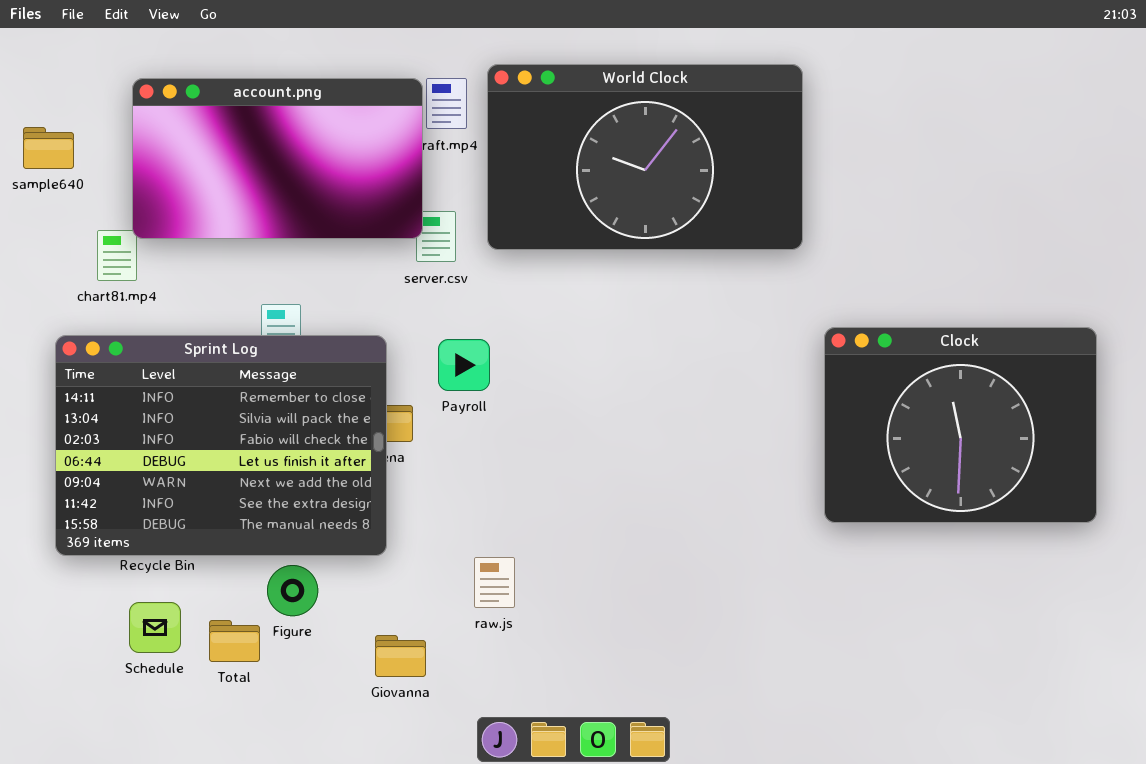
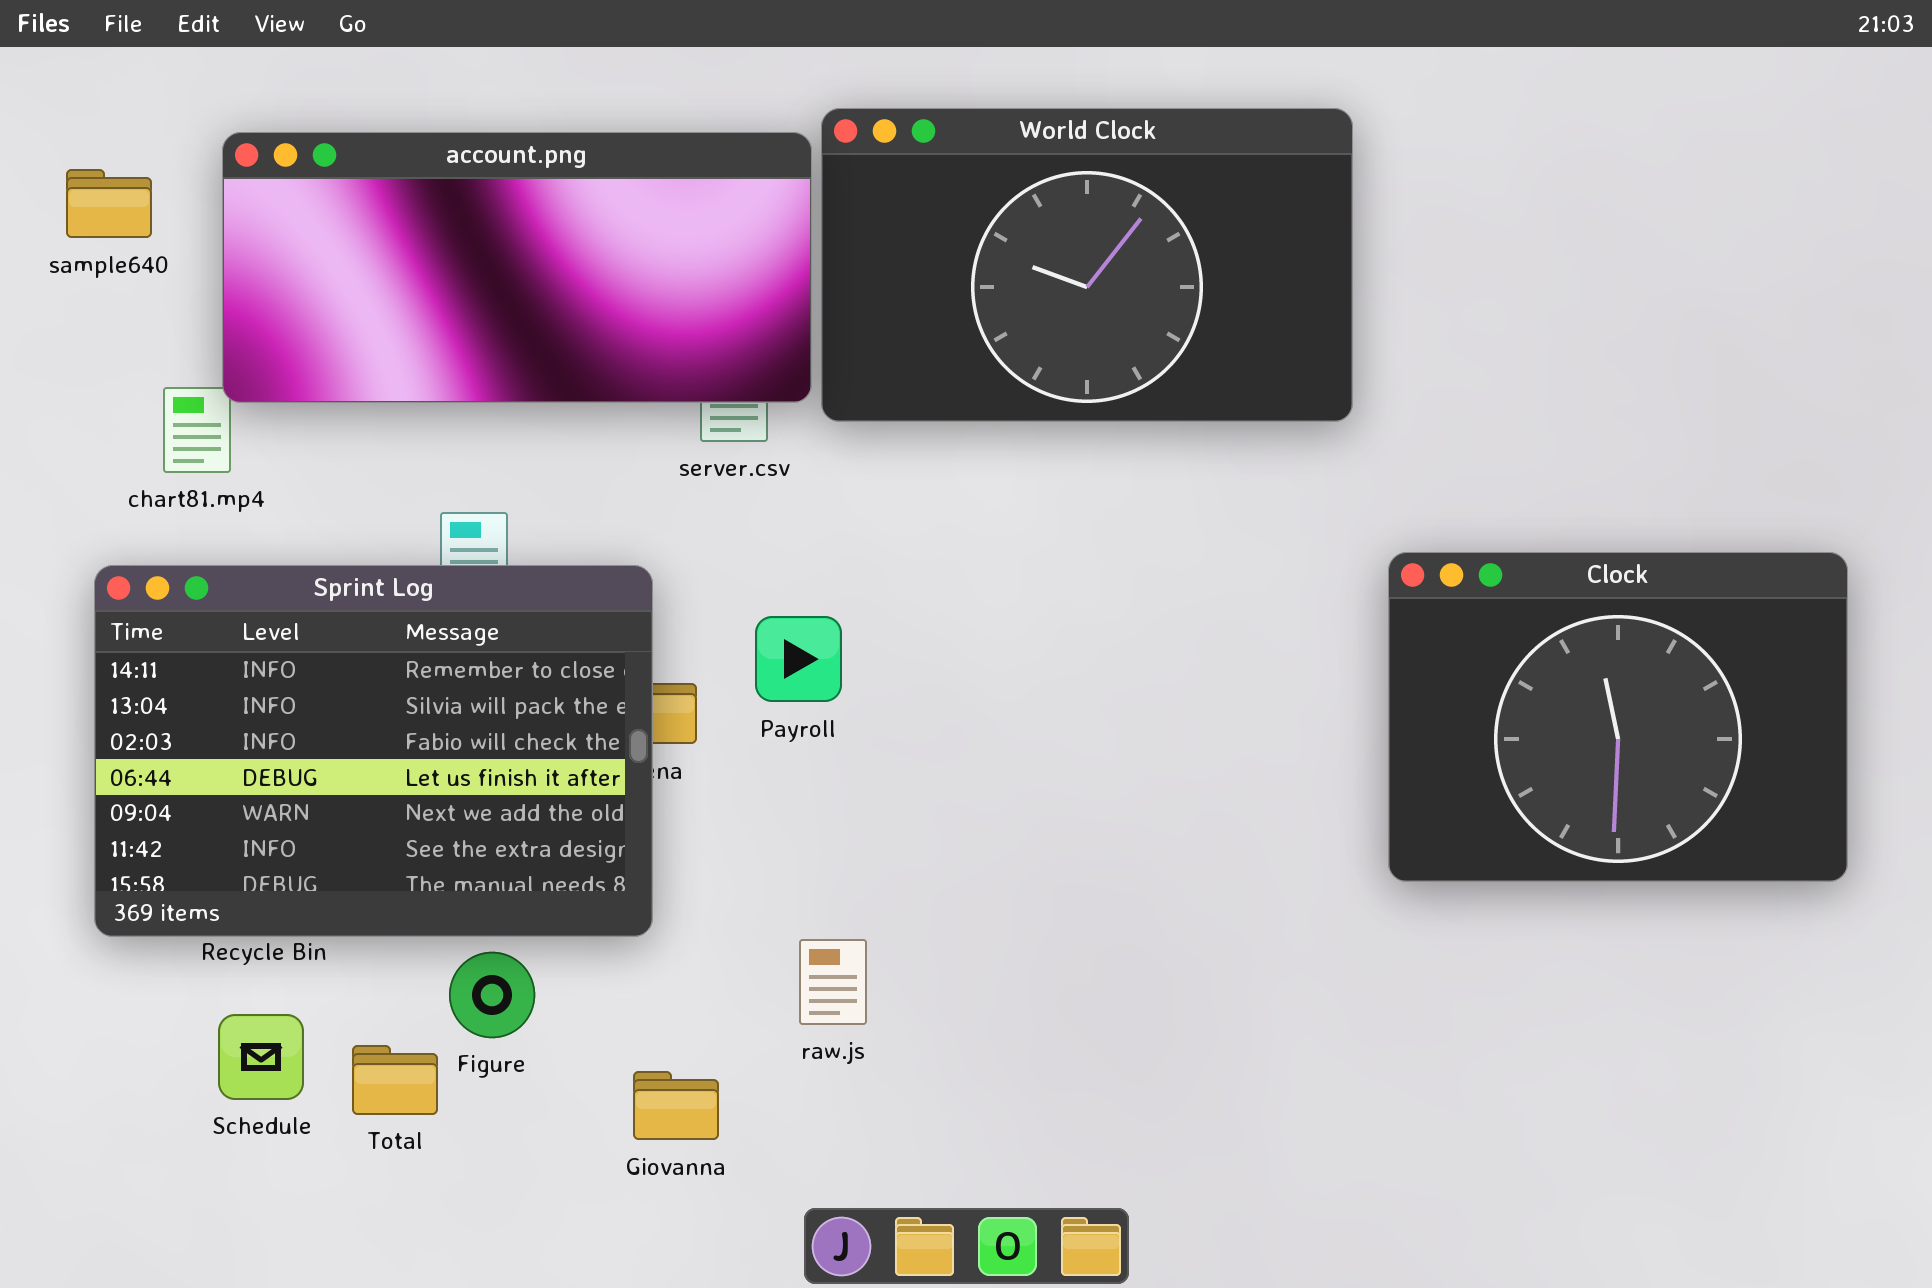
account.png: [132,78,423,239] -> [222,132,812,403], resized
sample640: [23,127,74,169] -> [66,169,152,238], moved
Payroll: [438,339,490,391] -> [755,616,842,702], moved

